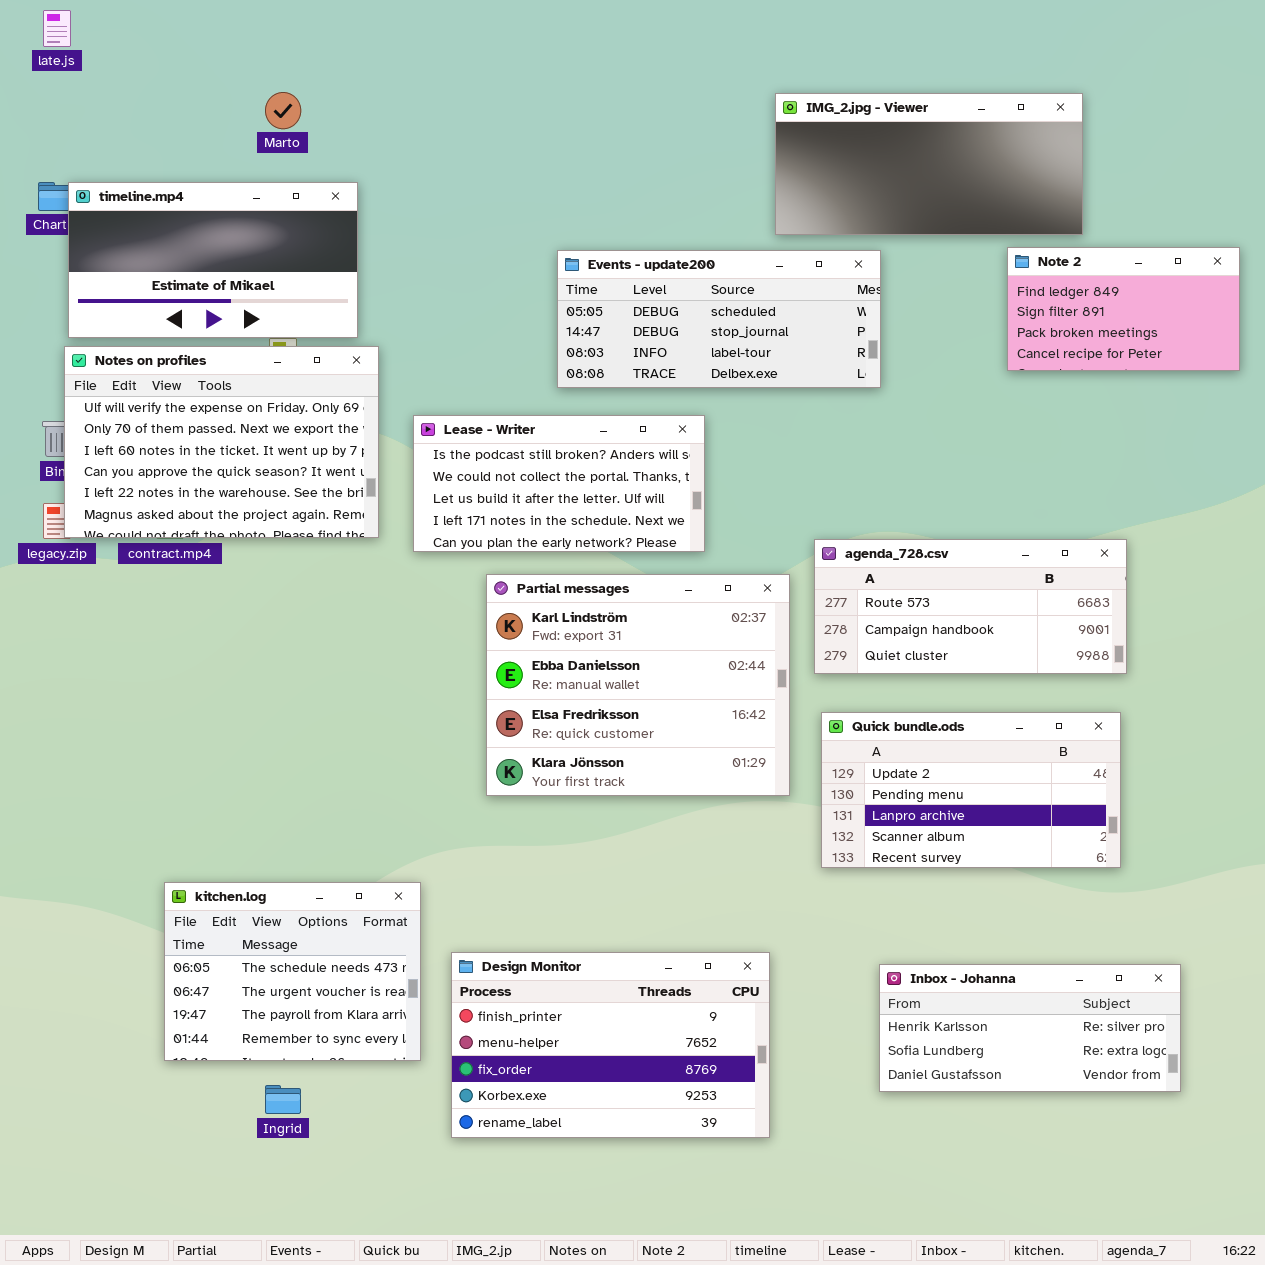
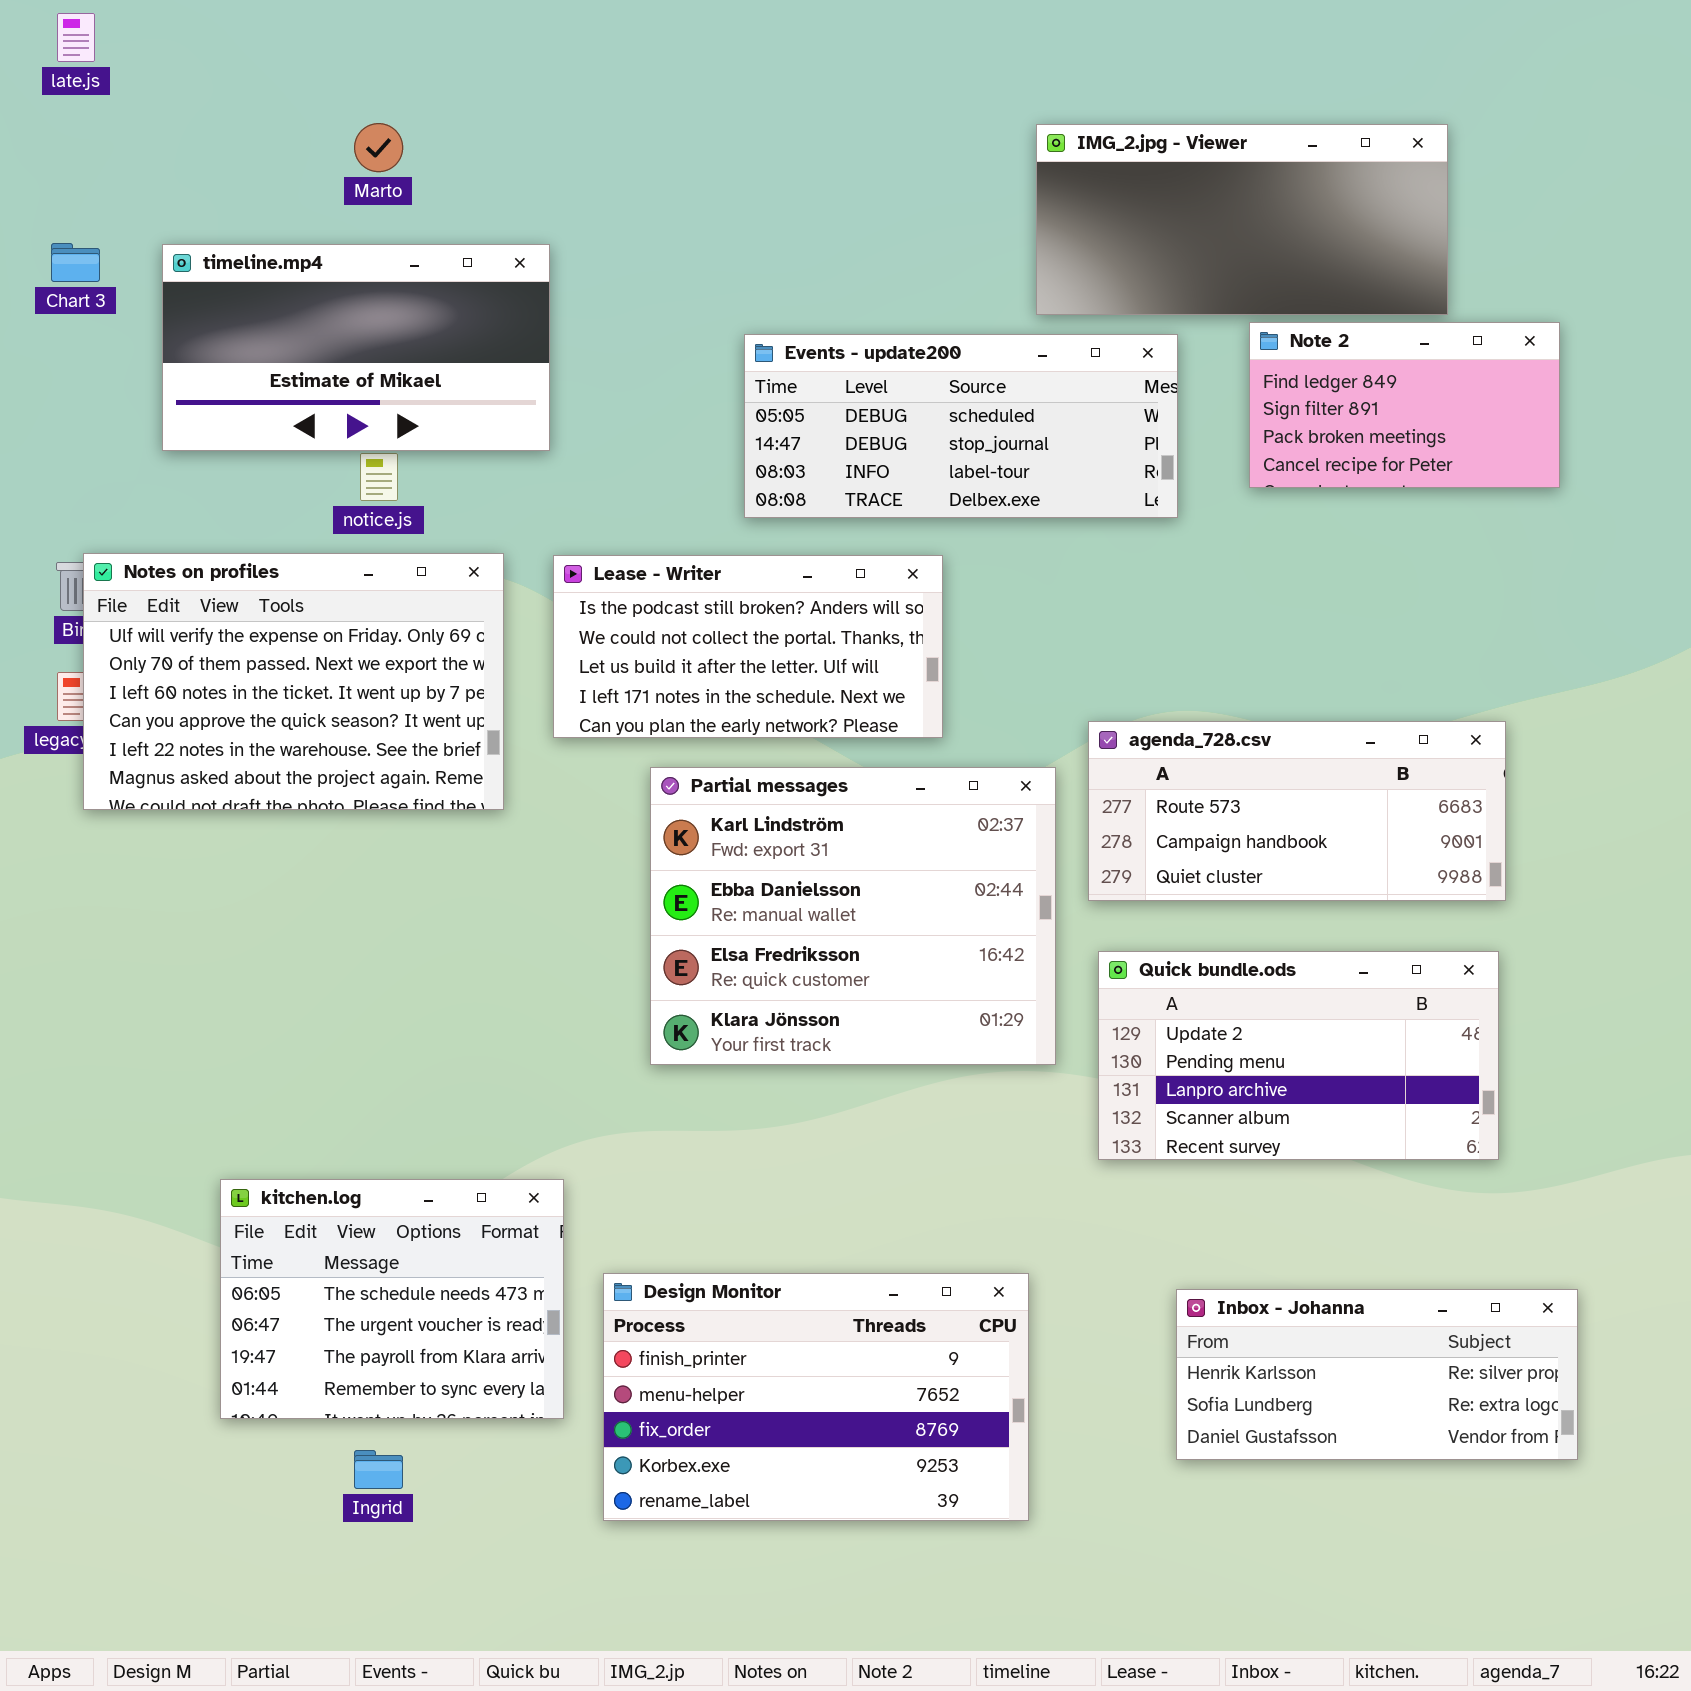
timeline.mp4: [68,182,358,338] -> [162,244,550,451], moved
Note 2: [1007,247,1240,371] -> [1249,322,1560,488], moved
Notes on profiles: [64,346,379,538] -> [83,553,504,810], moved

